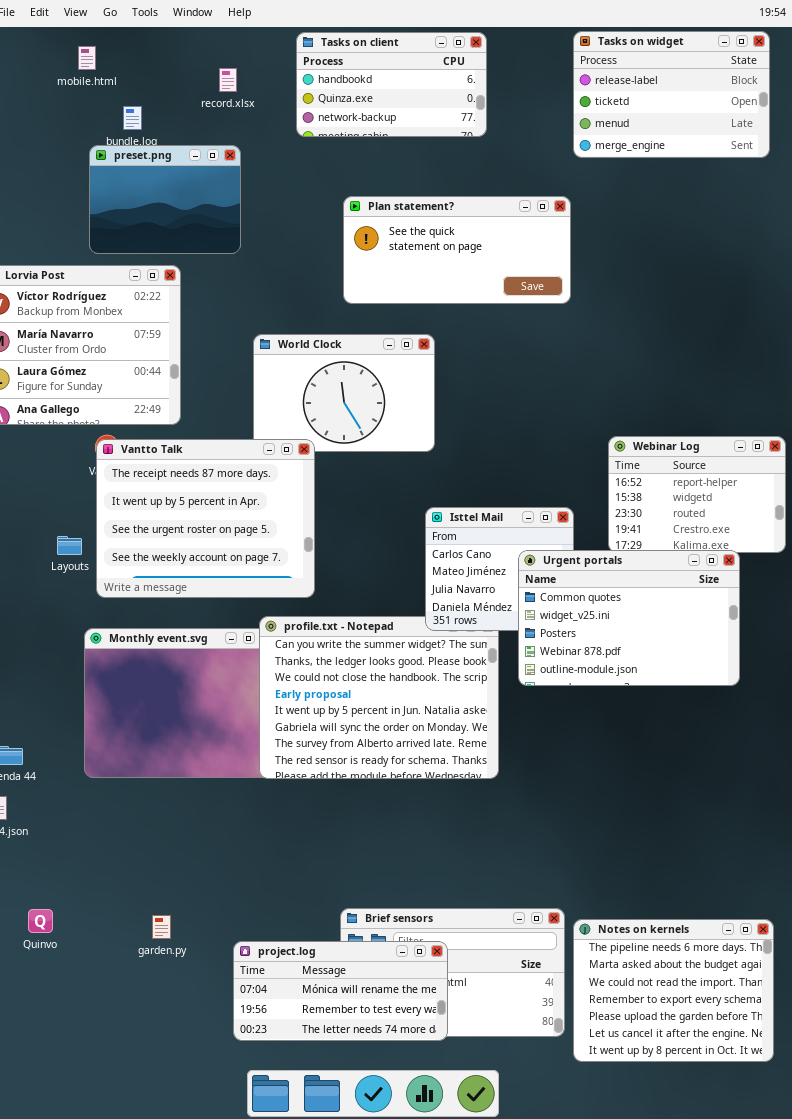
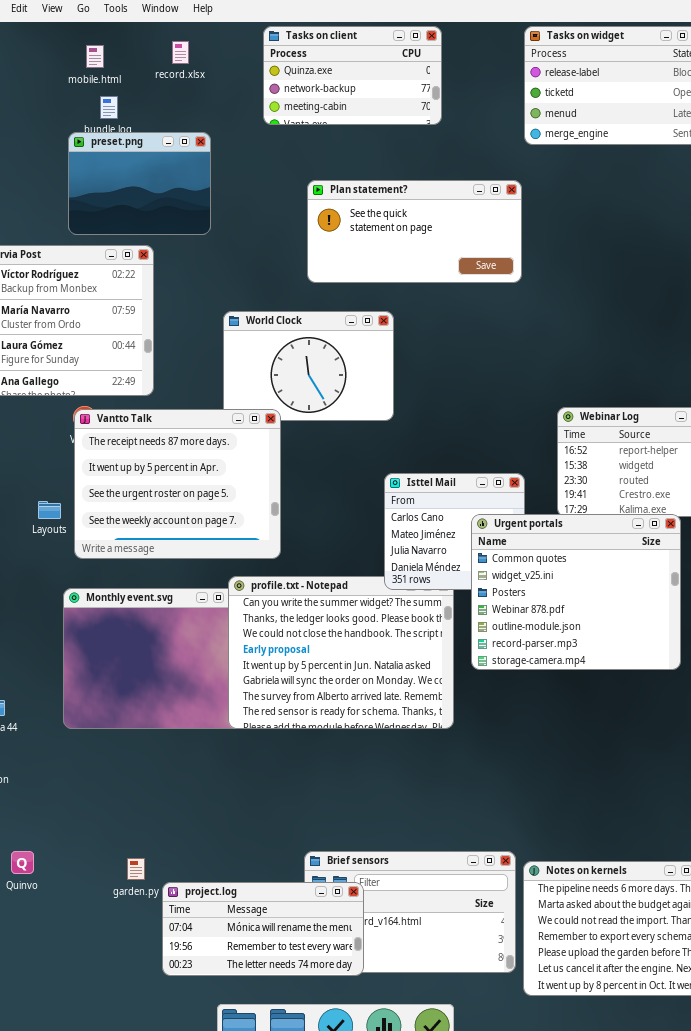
Tasks on client: [296,32,487,137] -> [263,26,442,125], scrolled down 1 row
mobile.html: [78,46,96,70] -> [86,45,104,68], moved
record.xlsx: [219,68,237,92] -> [172,41,189,64], moved
Urgent portals: [518,550,740,686] -> [471,514,681,670], resized
project.log: [233,941,448,1041] -> [162,882,364,976], moved

